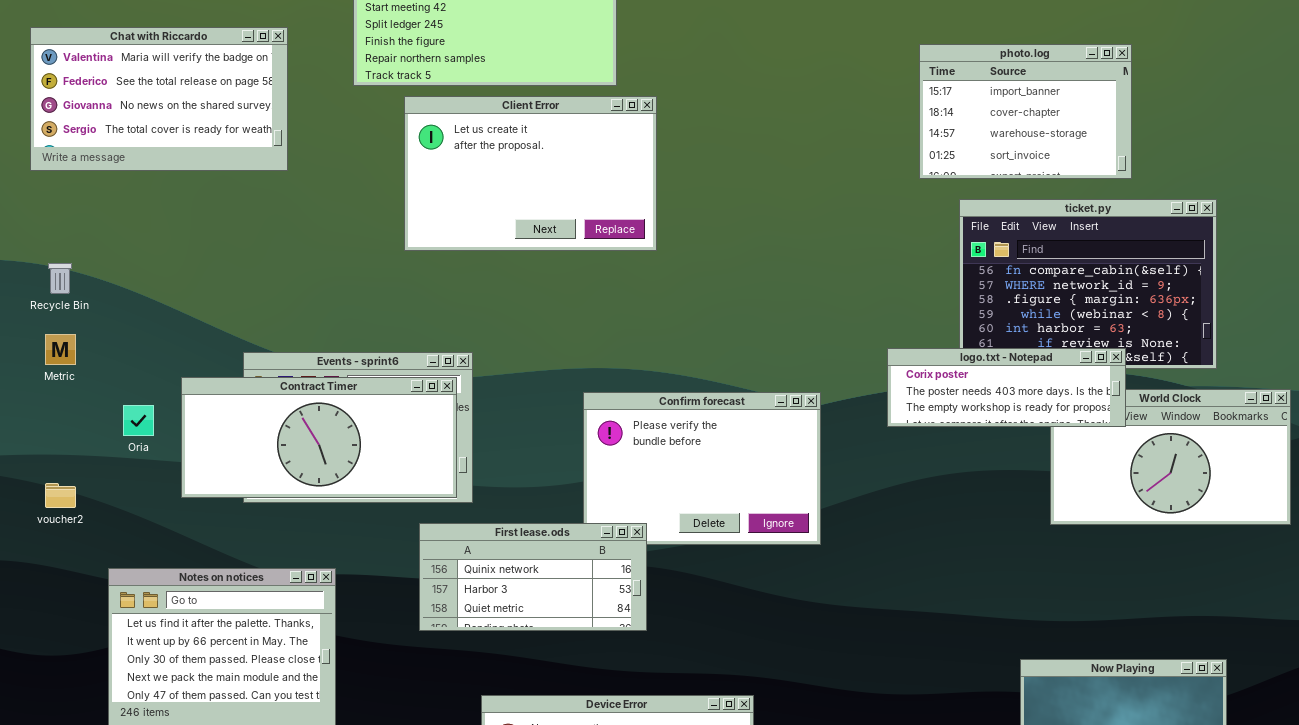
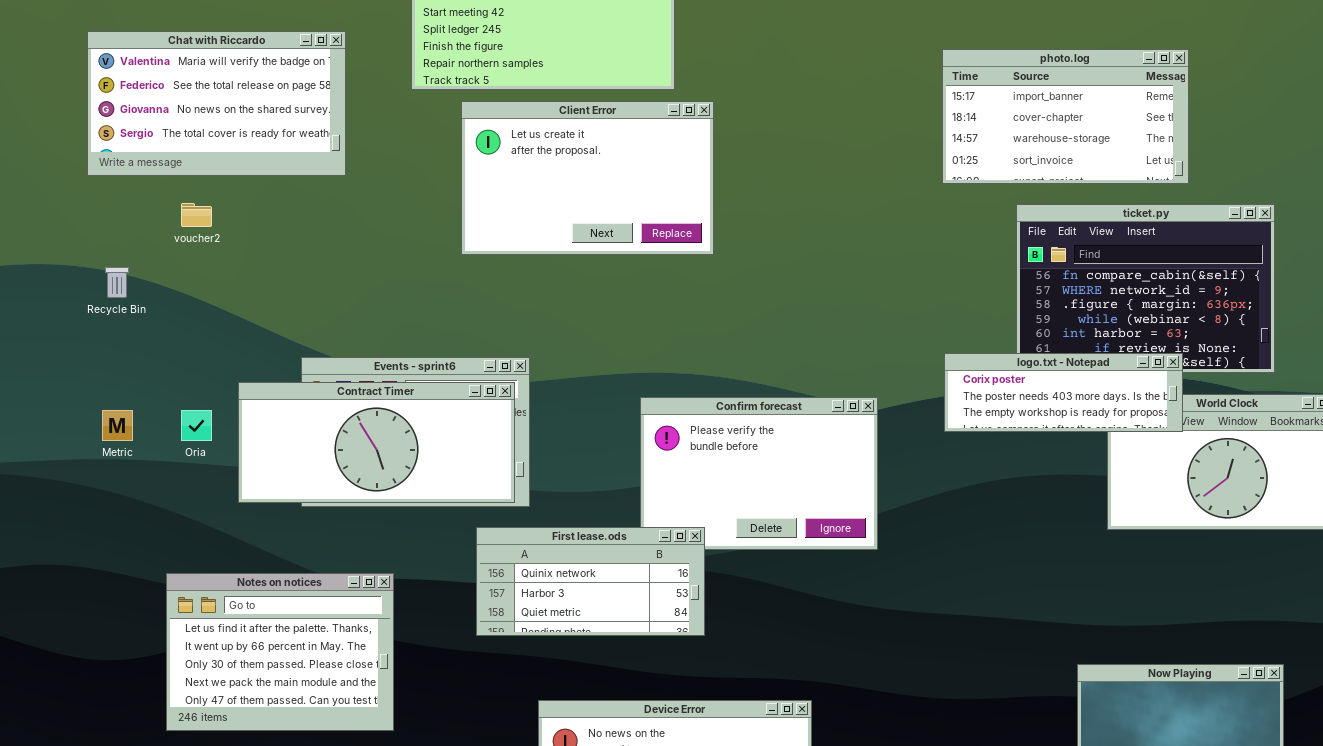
photo.log: [919,44,1132,179] -> [942,49,1189,184], resized
Metric: [45,334,76,365] -> [102,410,133,441], moved
voucher2: [45,483,76,508] -> [181,203,212,227], moved

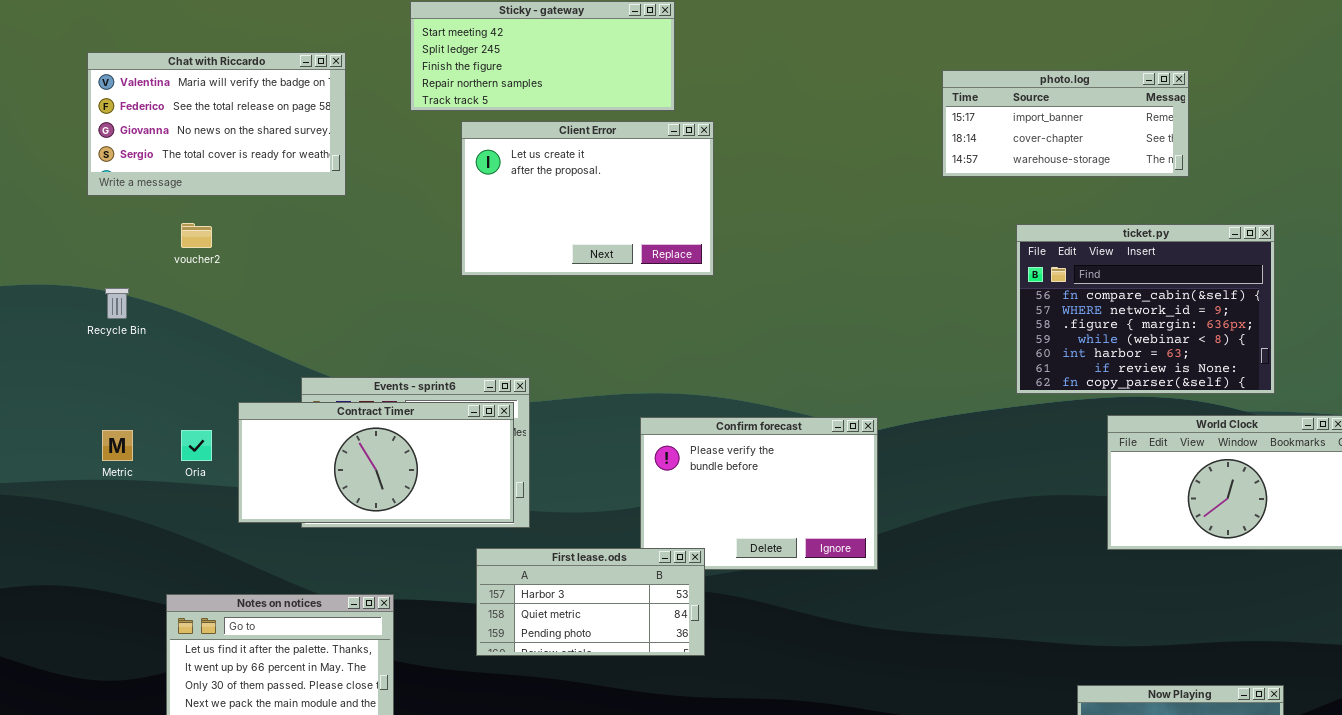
photo.log: [942,49,1189,184] -> [942,70,1189,177], resized
logo.txt - Notepad: [944,353,1183,432] -> none, closed
First lease.ods: [476,527,705,636] -> [476,548,705,656], scrolled down 1 row

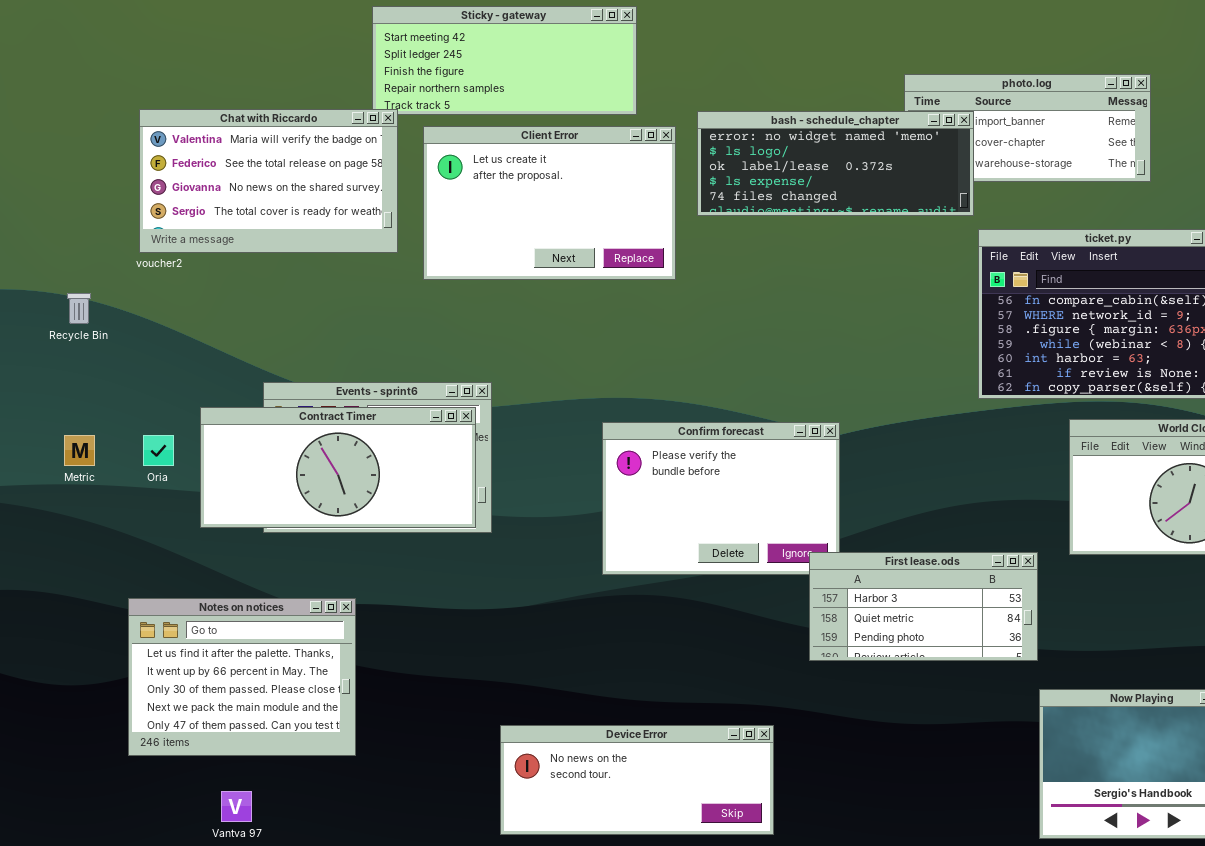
Chat with Riccardo: [87,52,346,196] -> [139,109,398,253], moved
bash - schedule_chapter: none -> [697,111,974,216], opened
First lease.ods: [476,548,705,656] -> [809,552,1038,661], moved

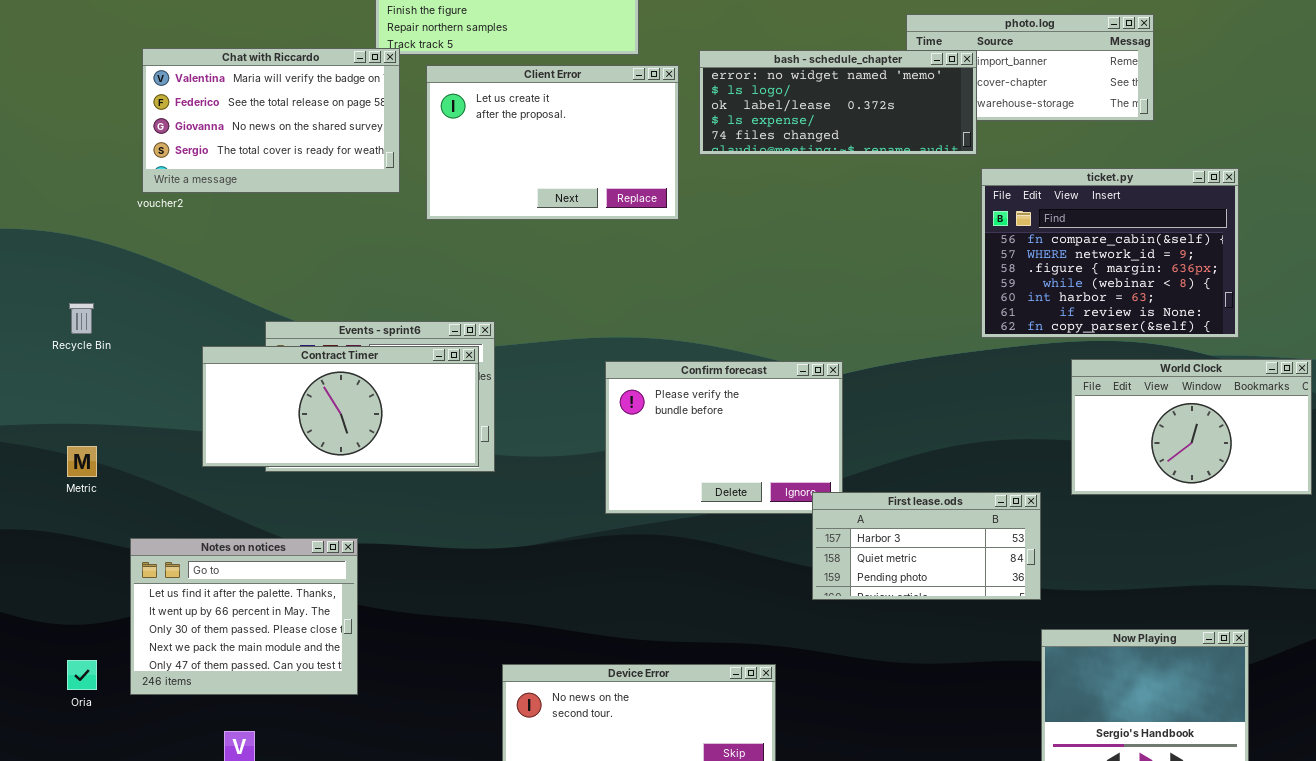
Recycle Bin: [67,293,91,324] -> [69,303,94,334], moved
Metric: [64,435,95,466] -> [67,446,97,477], moved
Oria: [143,435,174,466] -> [67,660,97,690], moved

